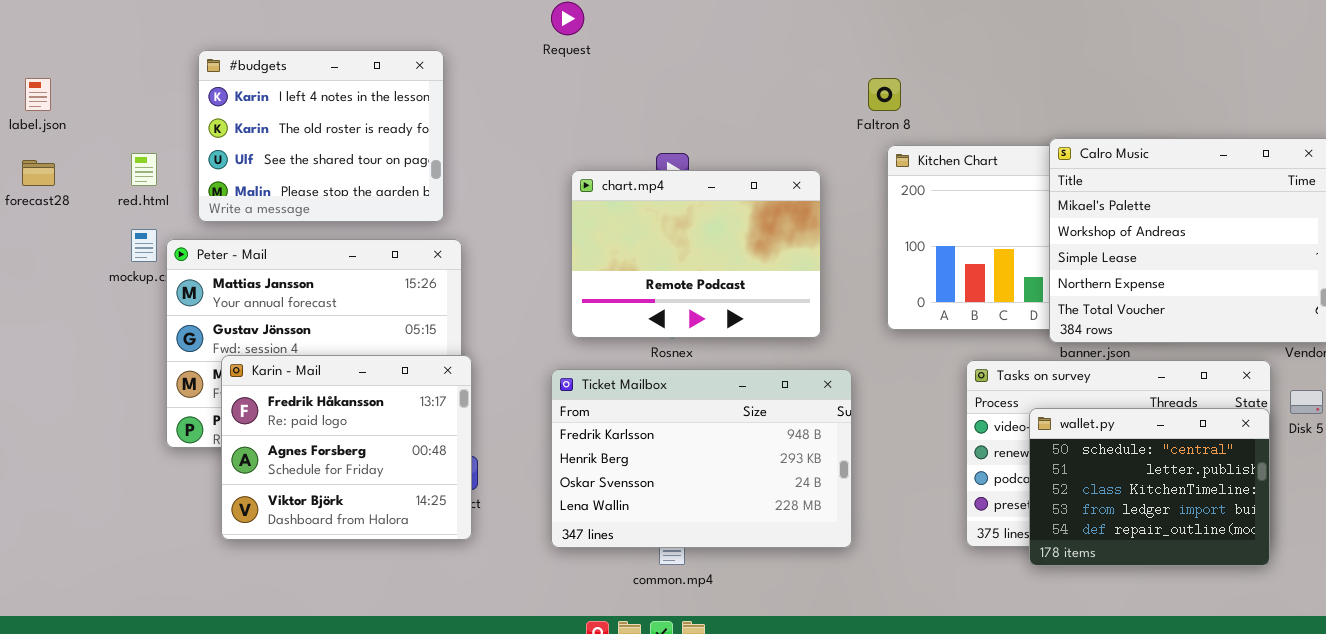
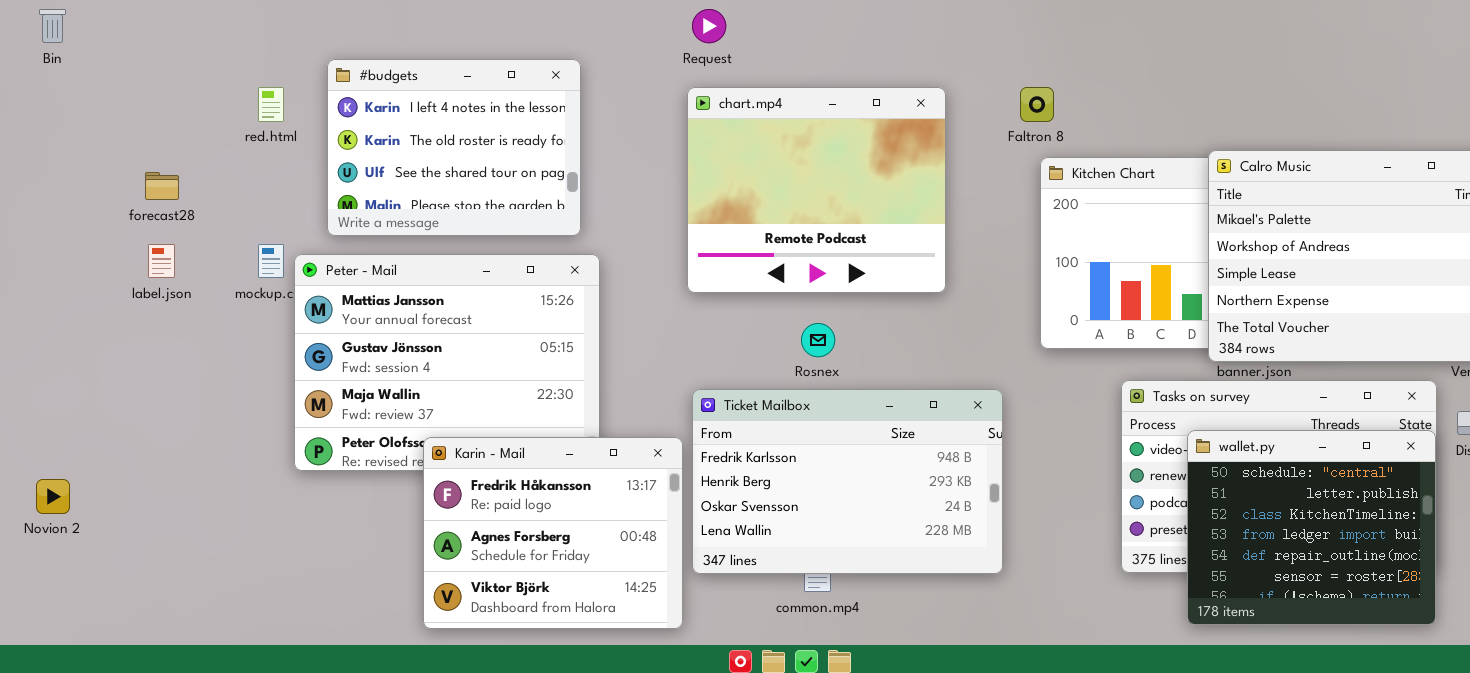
label.json: [25,78,51,111] -> [148,244,175,278], moved
red.html: [131,153,157,186] -> [258,87,284,122], moved
chart.mp4: [571,170,821,338] -> [687,87,946,293], moved, resized
Karin - Mail: [221,355,472,540] -> [423,437,683,629], moved
wallet.py: [1029,408,1270,566] -> [1187,430,1436,625], resized

